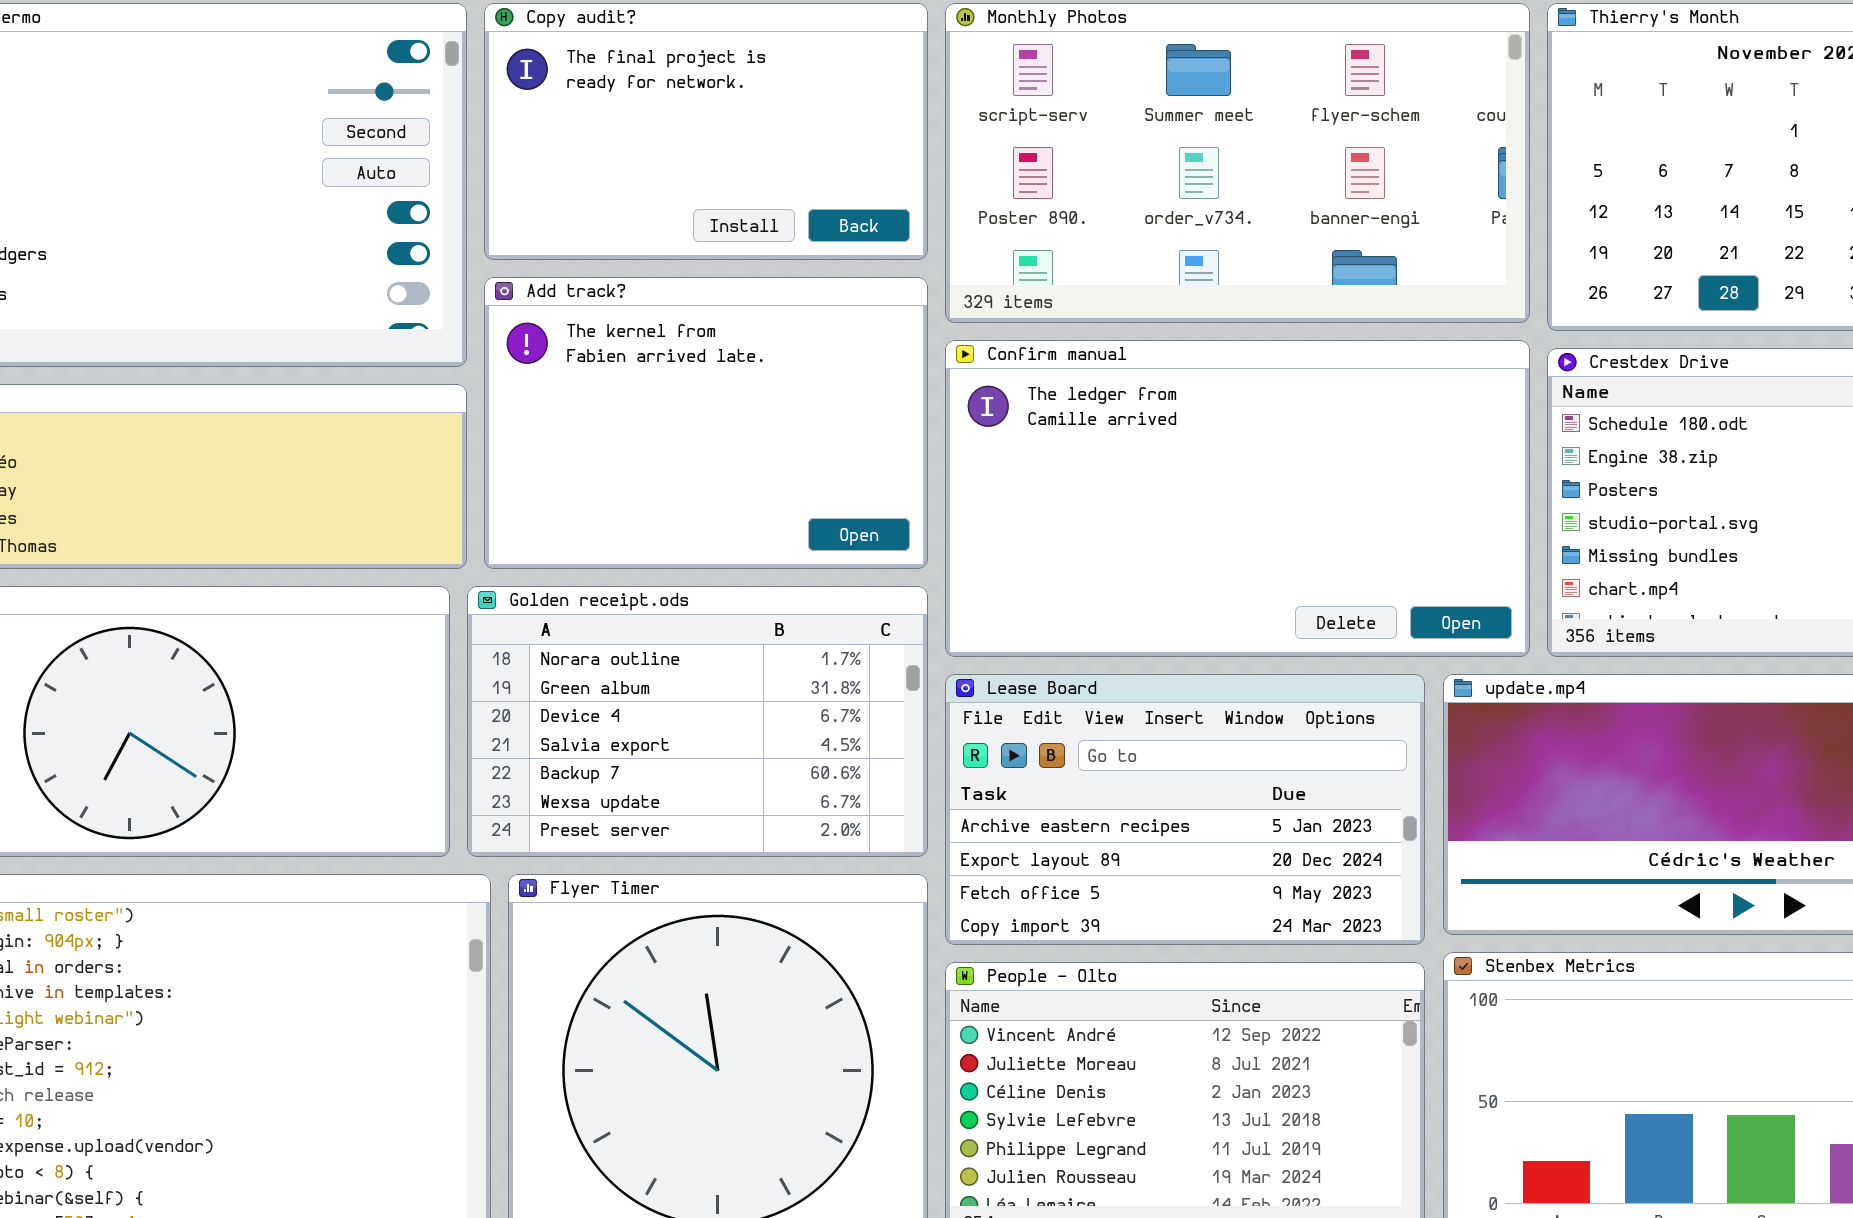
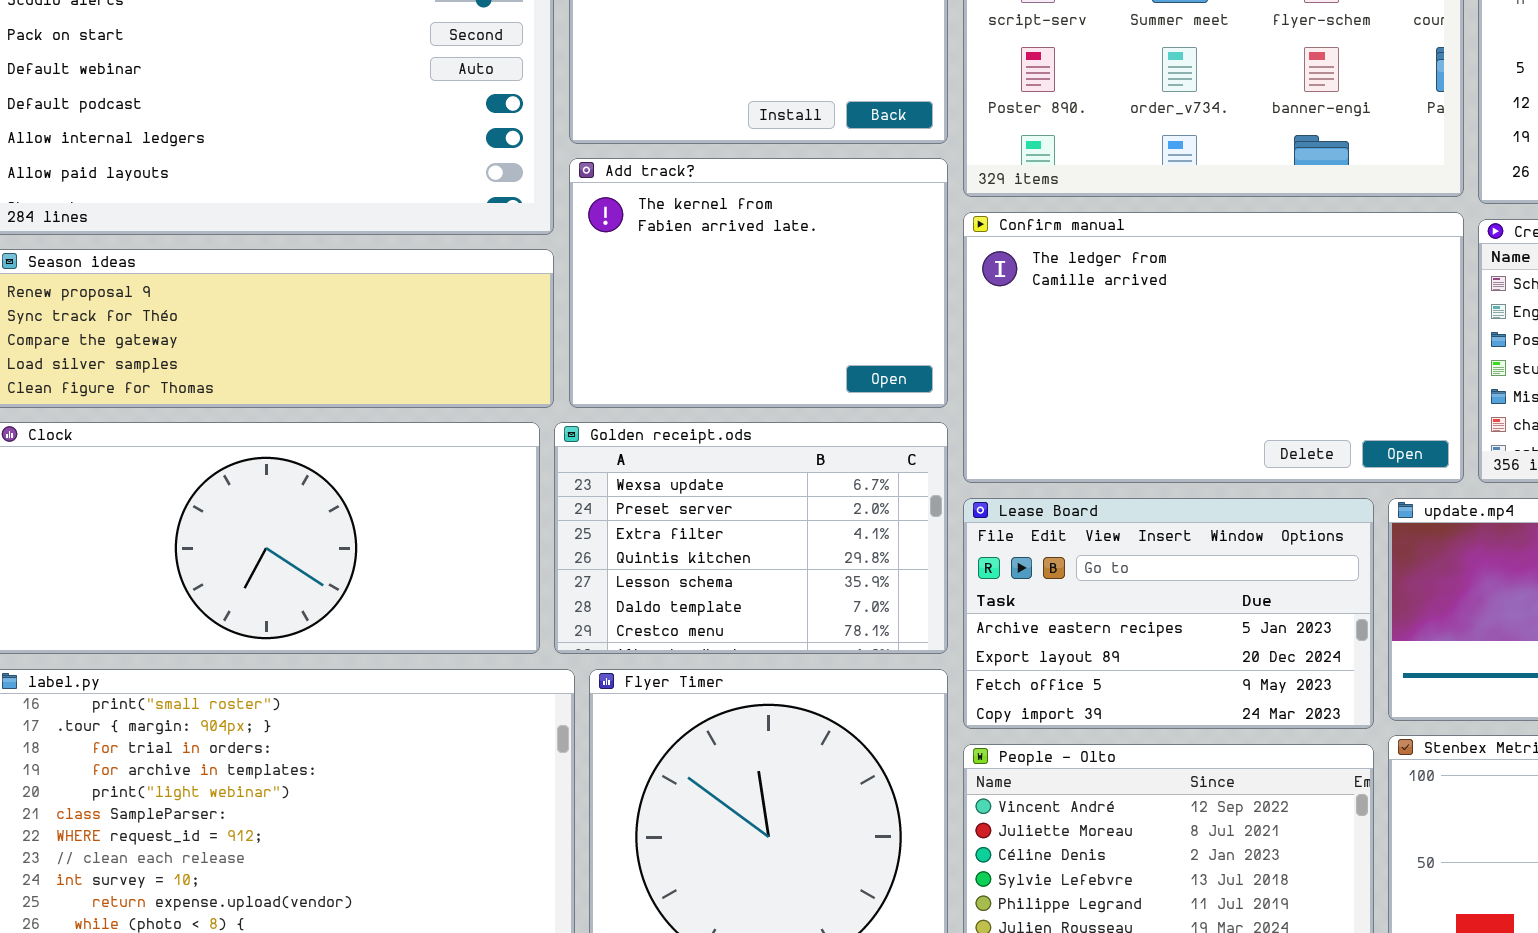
Golden receipt.ods: [467,586,928,857] -> [554,422,948,654], scrolled down 5 rows

